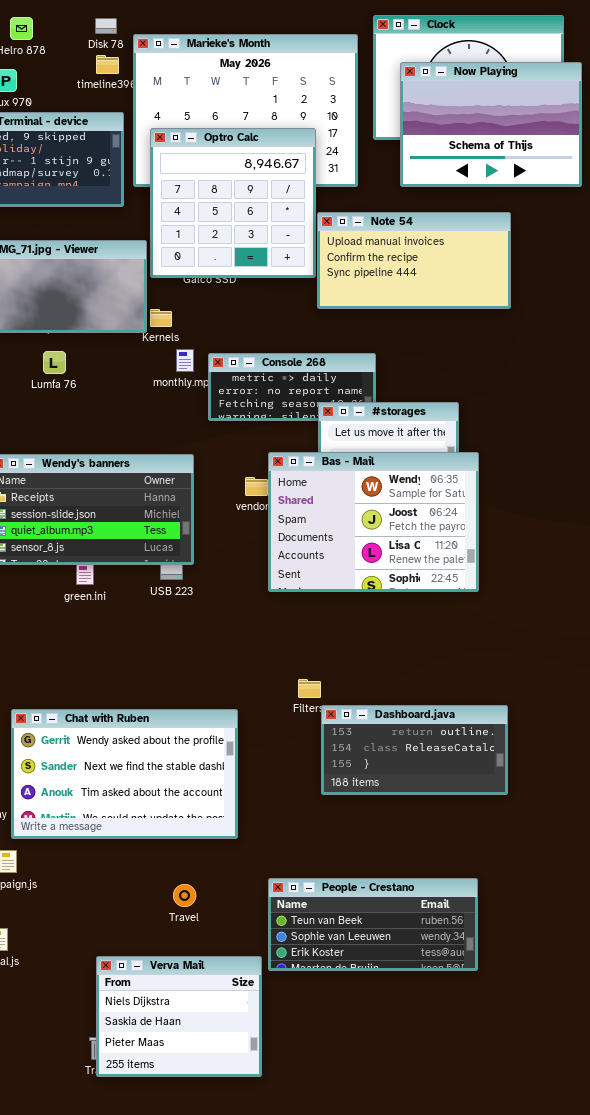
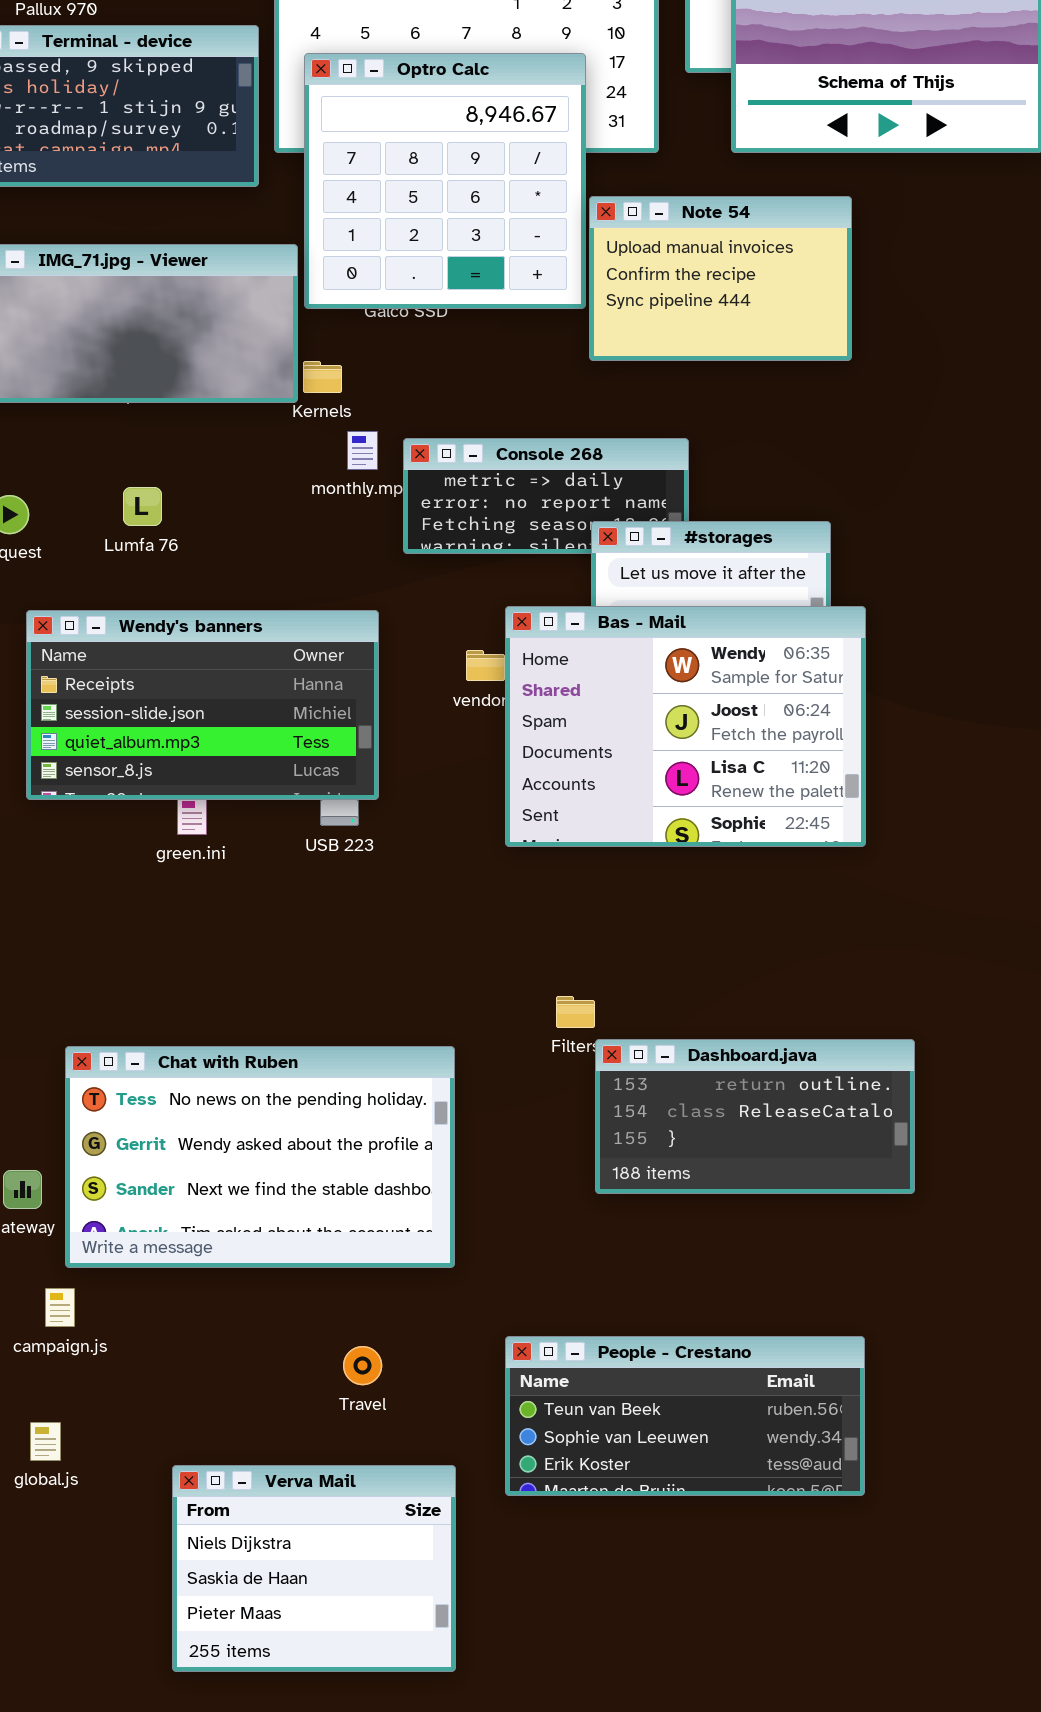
Note 54: [317,212,511,309] -> [589,196,852,361], resized
Lumfa 76: [43,351,66,374] -> [123,487,162,526], moved
Chat with Ruben: [11,709,238,839] -> [65,1046,455,1268], scrolled up 1 row
Verva Mail: [96,956,262,1077] -> [172,1465,456,1672], moved

